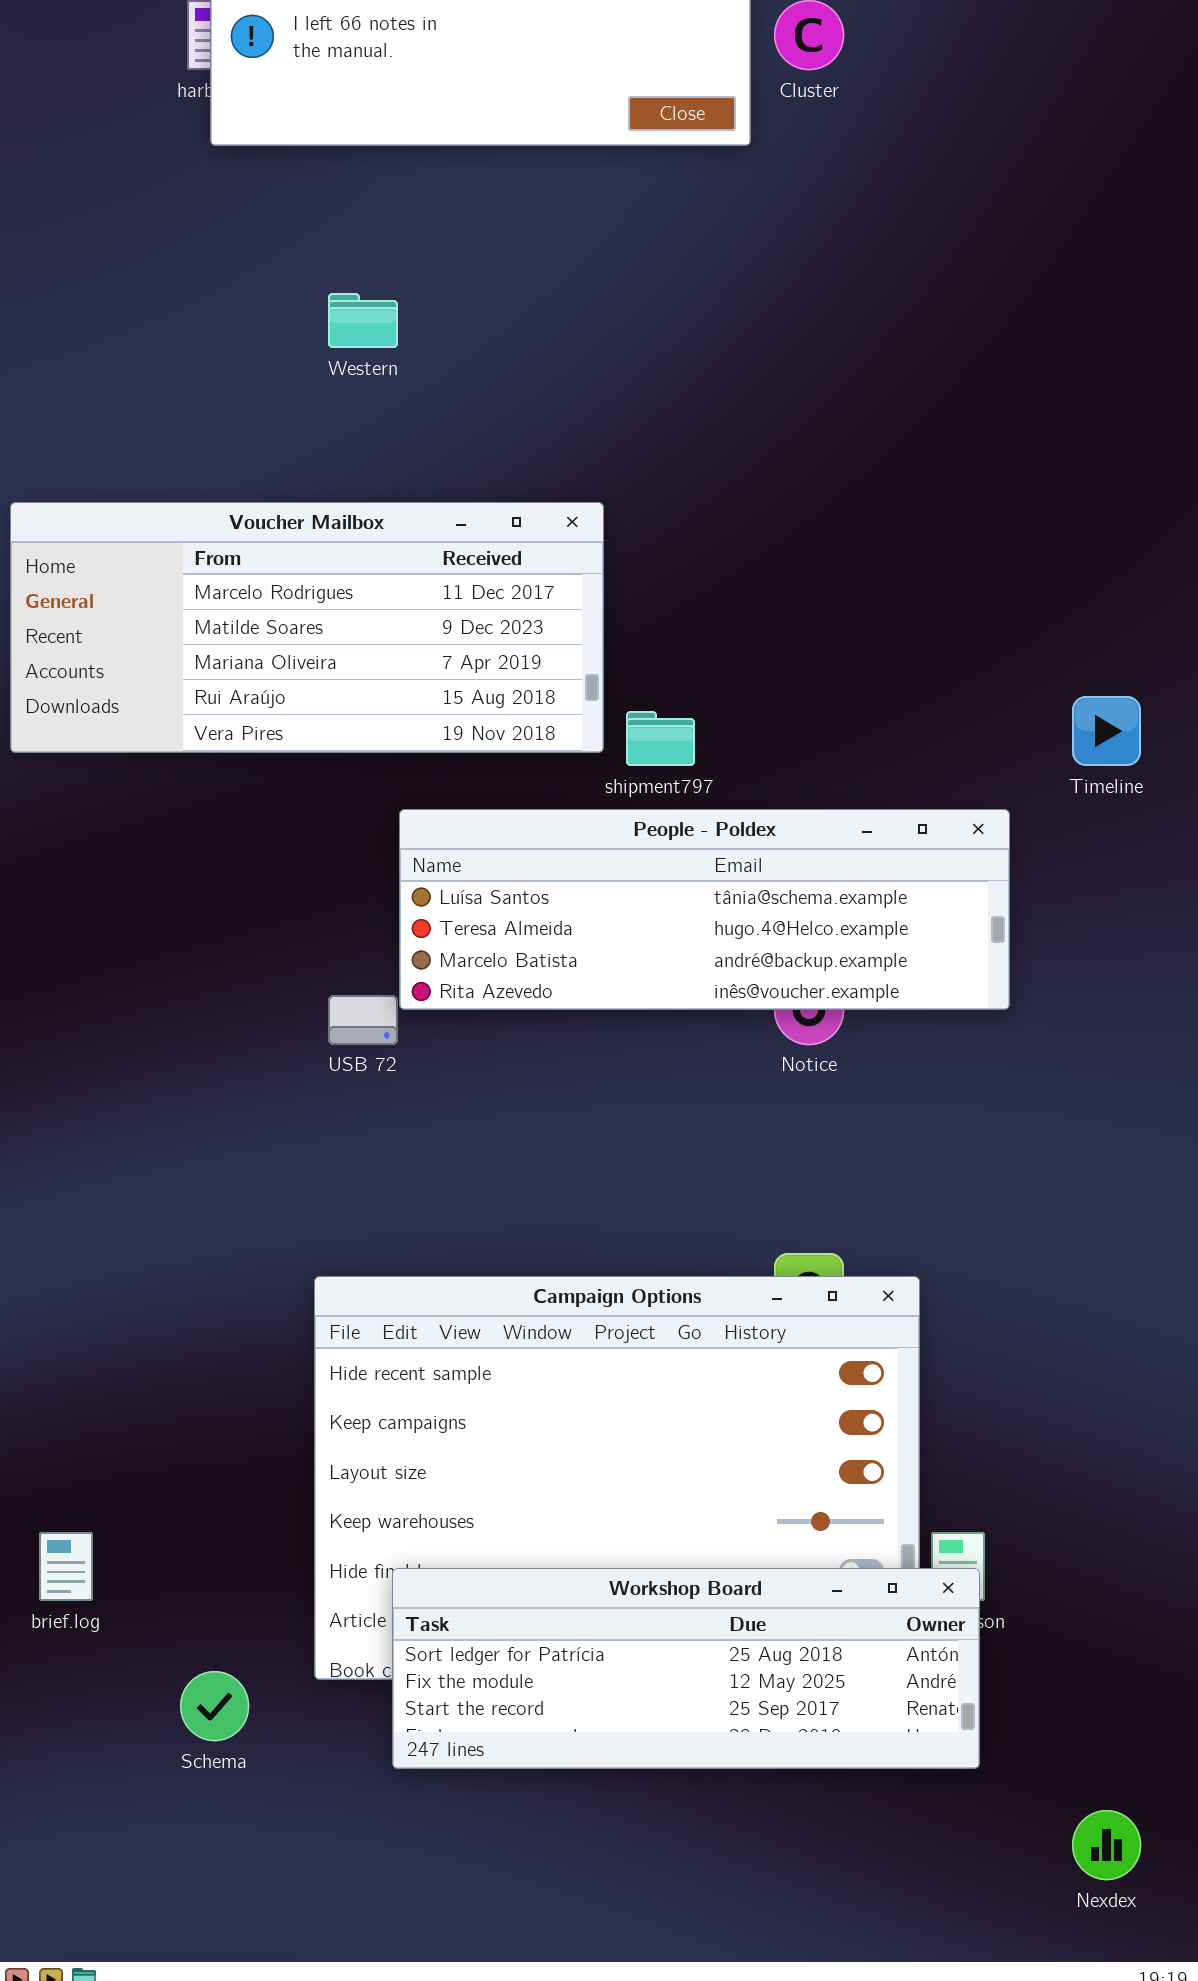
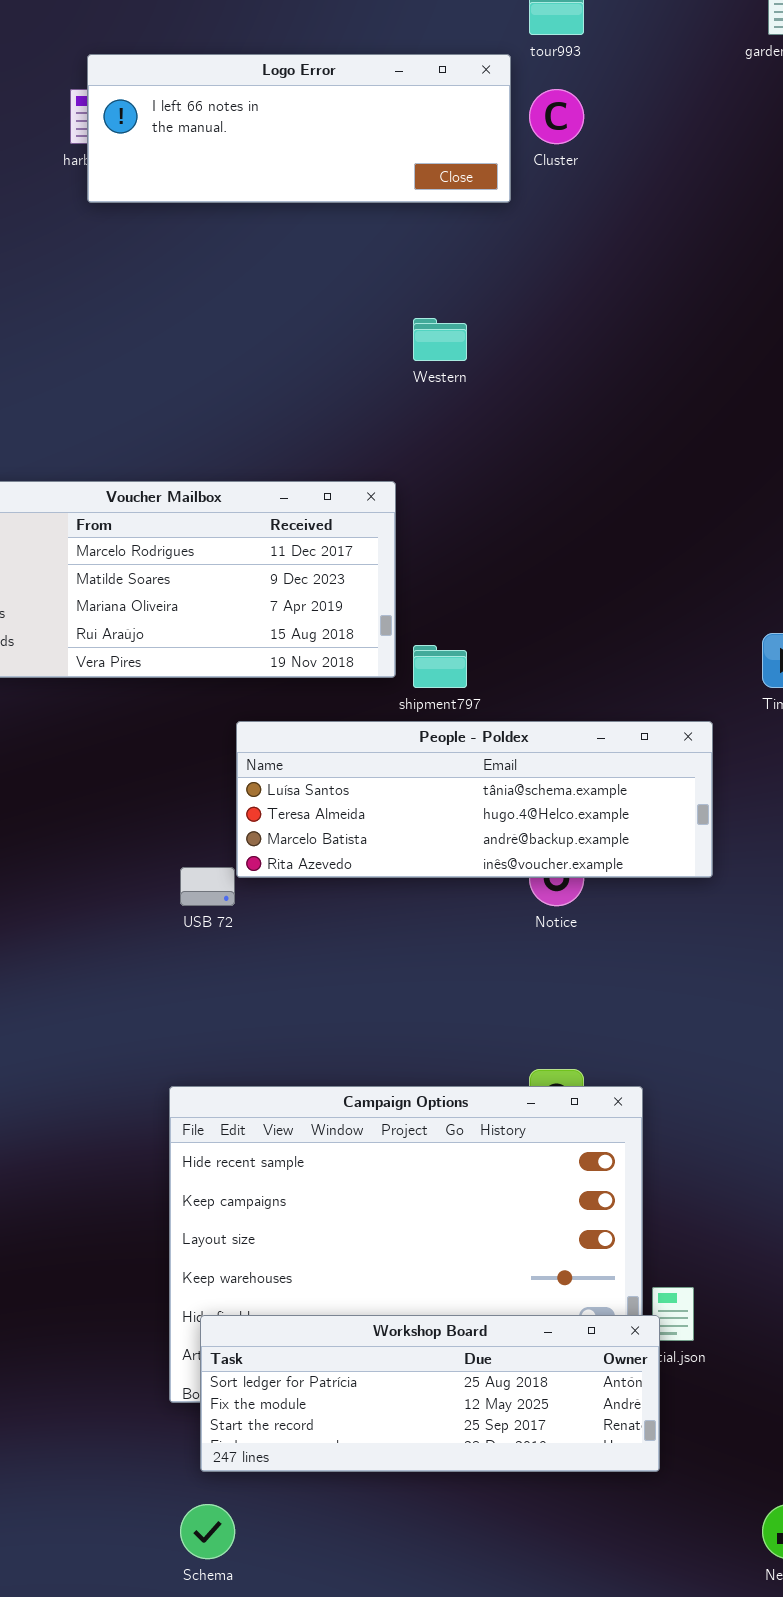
Western: [328,293,398,348] -> [413,318,467,361], moved
Workshop Board: [392,1568,980,1769] -> [200,1315,660,1472], moved
Schema: [180,1671,249,1741] -> [180,1504,235,1559], moved

